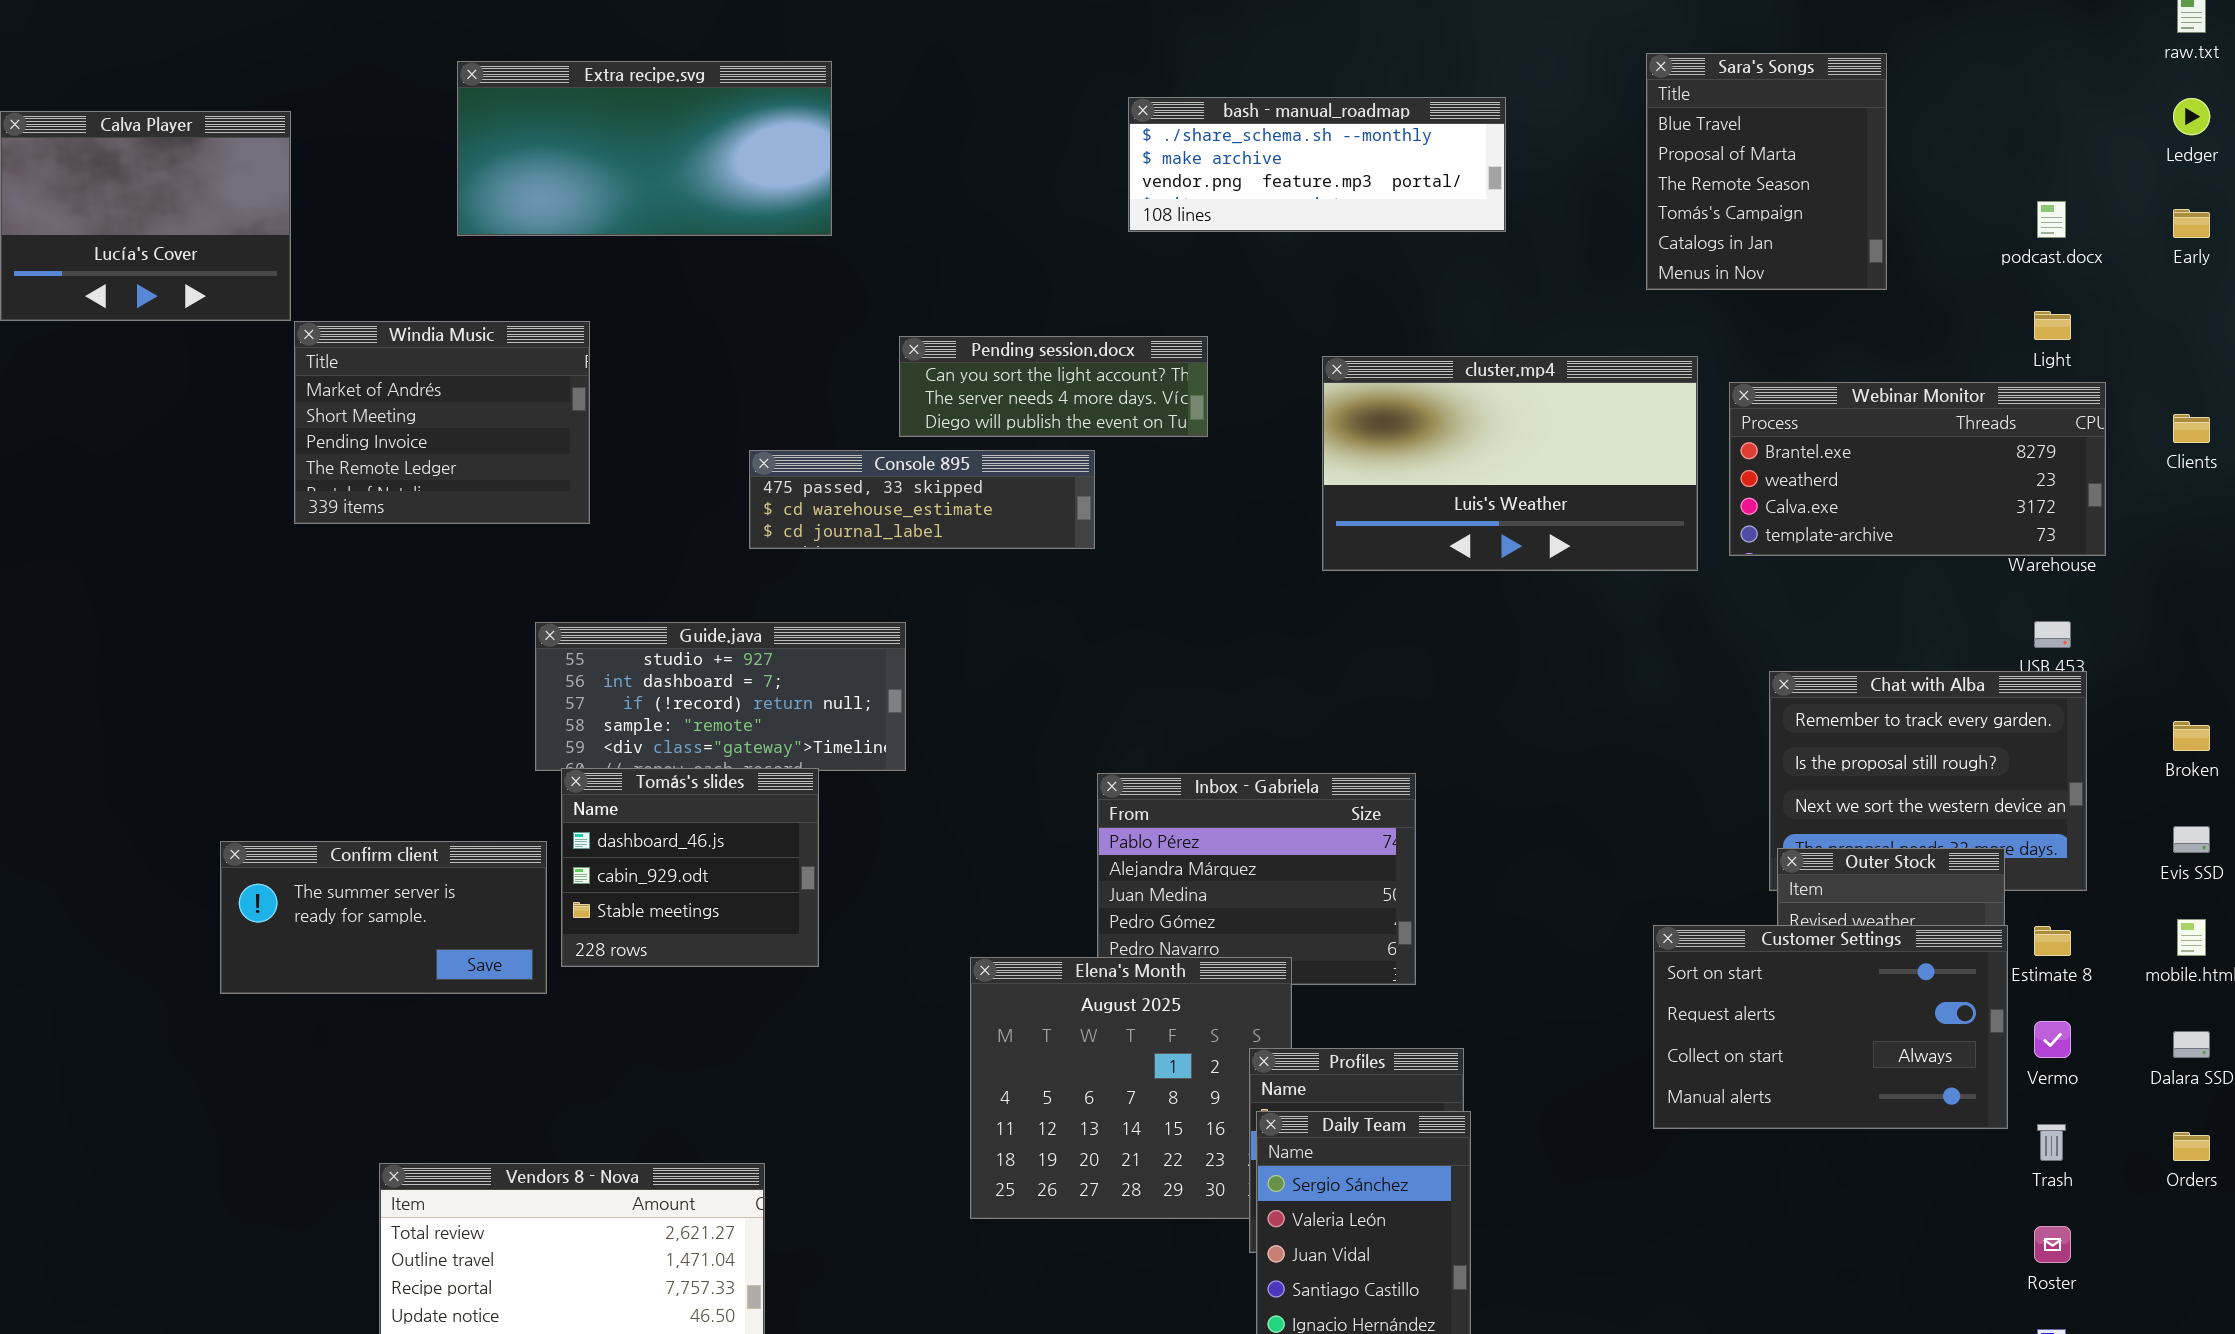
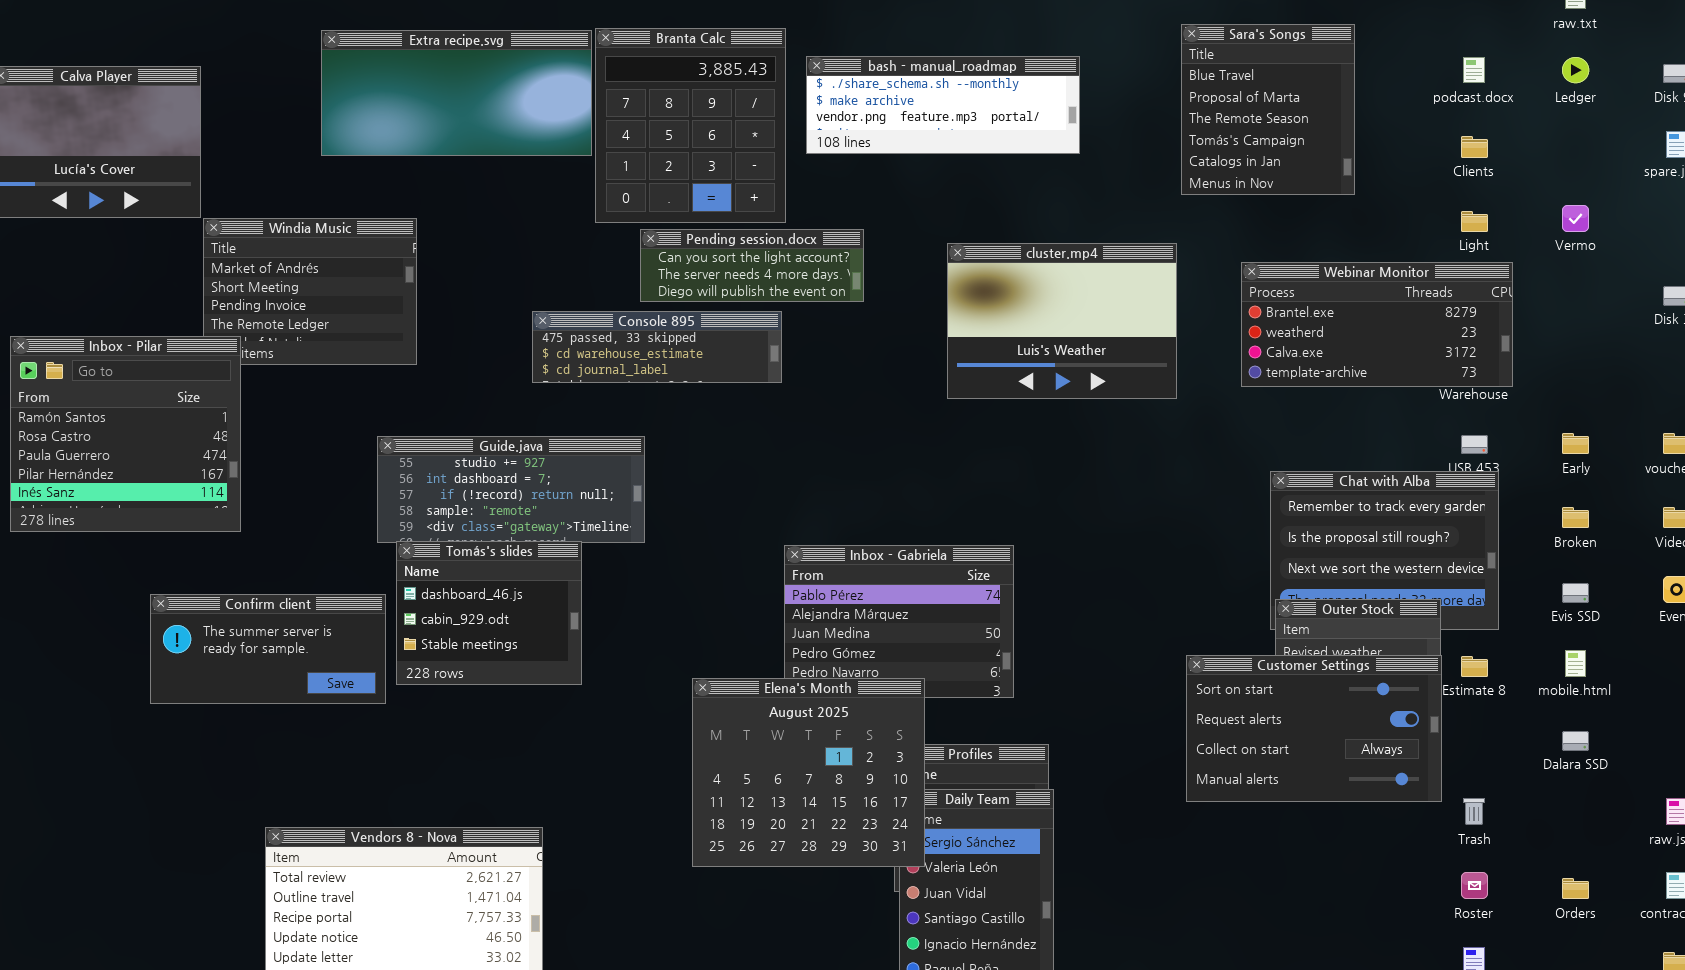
Branta Calc: none -> [595,28,786,223], opened
podcast.docx: [2037,201,2066,238] -> [1463,57,1485,83], moved
Early: [2173,209,2210,238] -> [1562,433,1589,454], moved
cluster.mp4: [1322,356,1698,571] -> [947,243,1177,399], resized
Clients: [2173,414,2210,443] -> [1461,136,1488,158], moved
Inbox - Pilar: none -> [10,336,241,532], opened
Elena's Month: [970,957,1292,1219] -> [692,678,925,867], raised
Vermo: [2034,1021,2071,1058] -> [1562,205,1589,232], moved
Orders: [2173,1132,2210,1161] -> [1562,878,1589,899], moved

